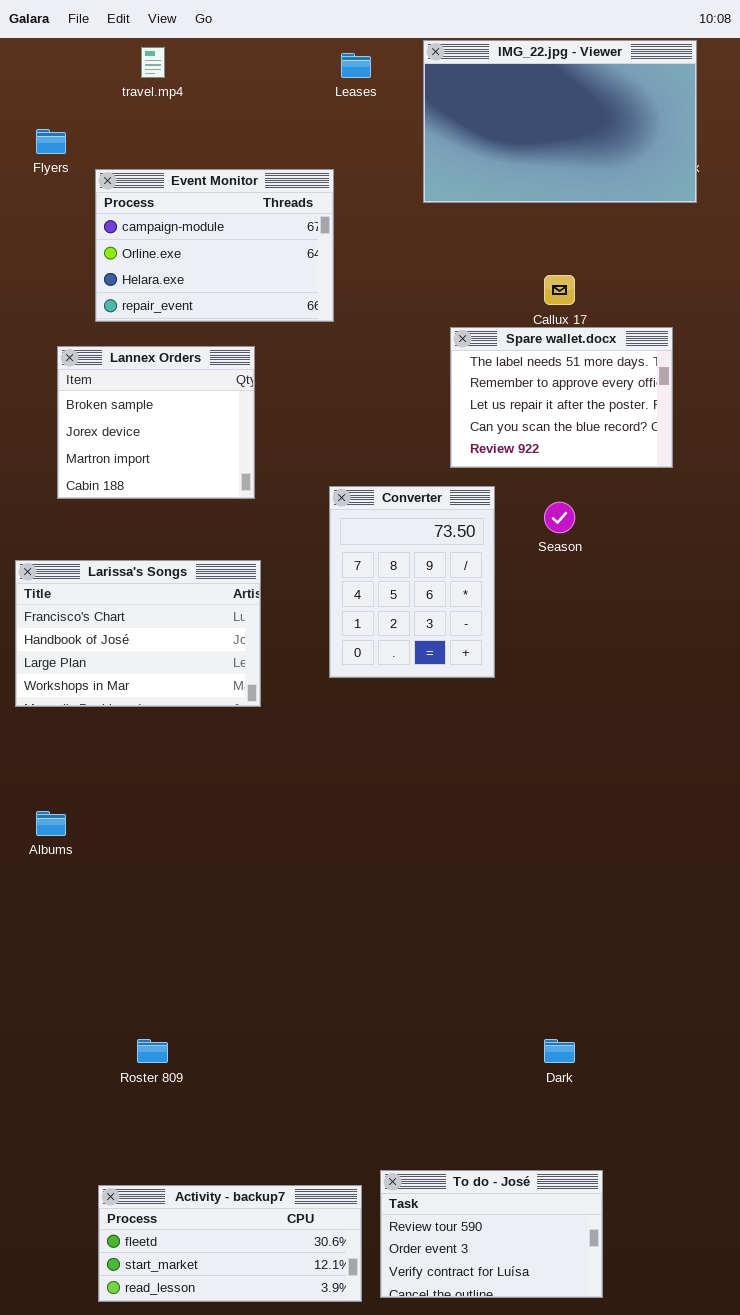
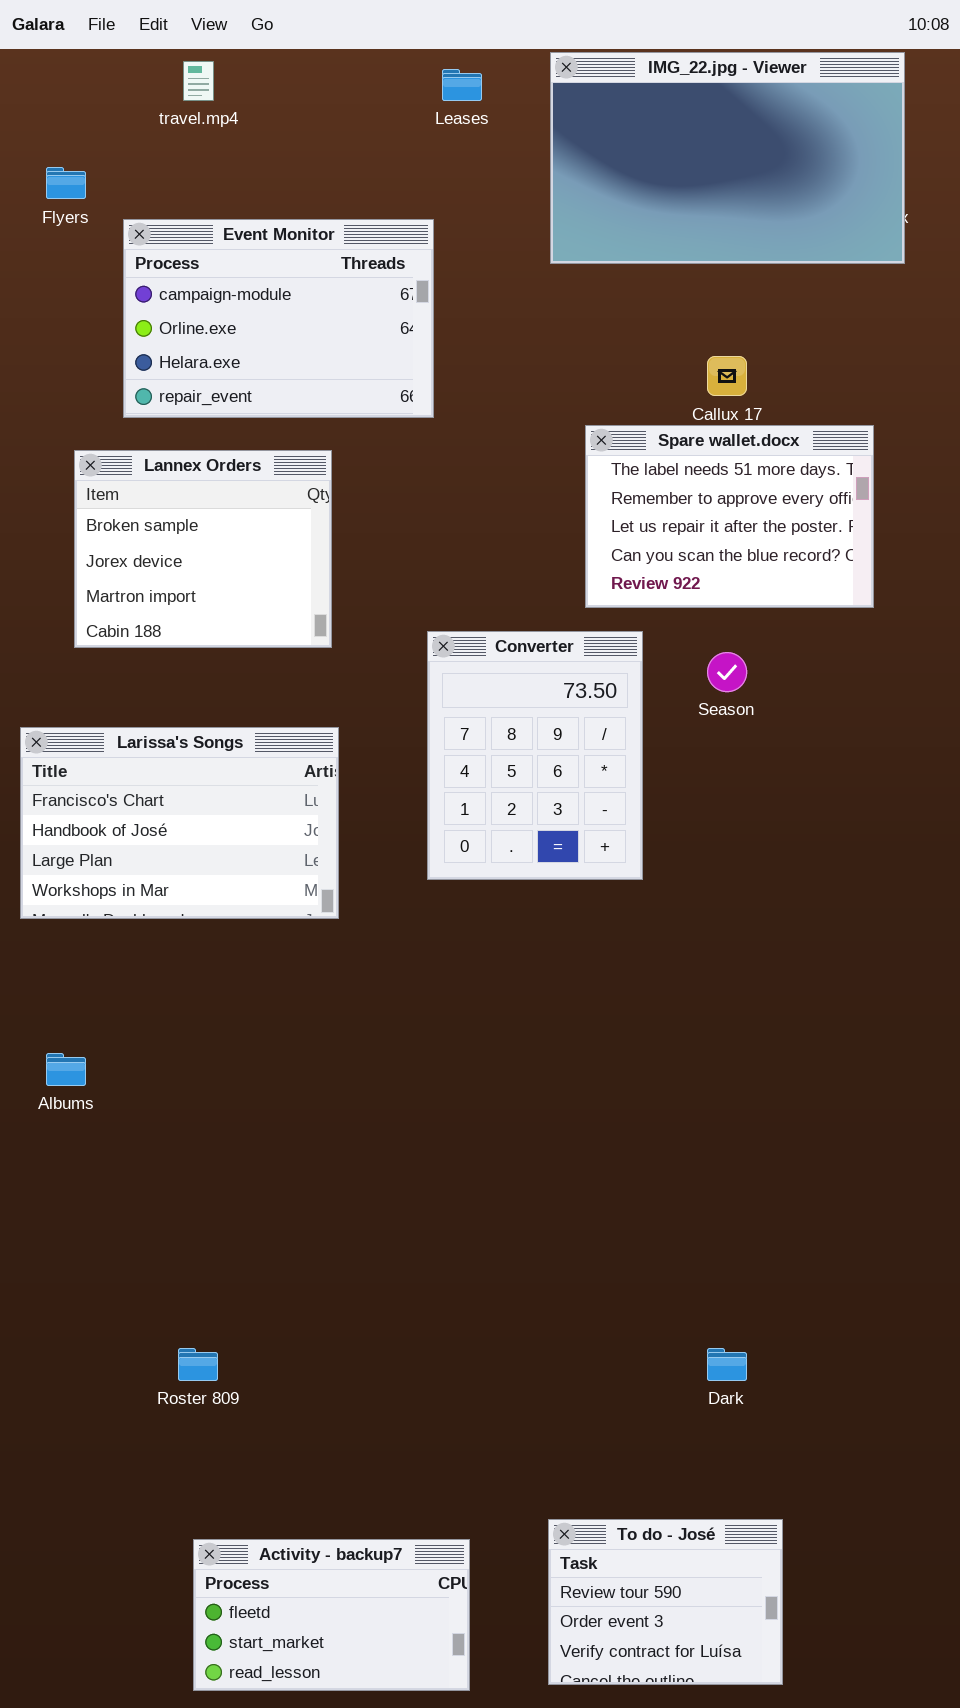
To do - José: [380,1170,603,1298] -> [548,1519,783,1685], resized
Activity - backup7: [98,1185,362,1302] -> [193,1539,470,1691], resized

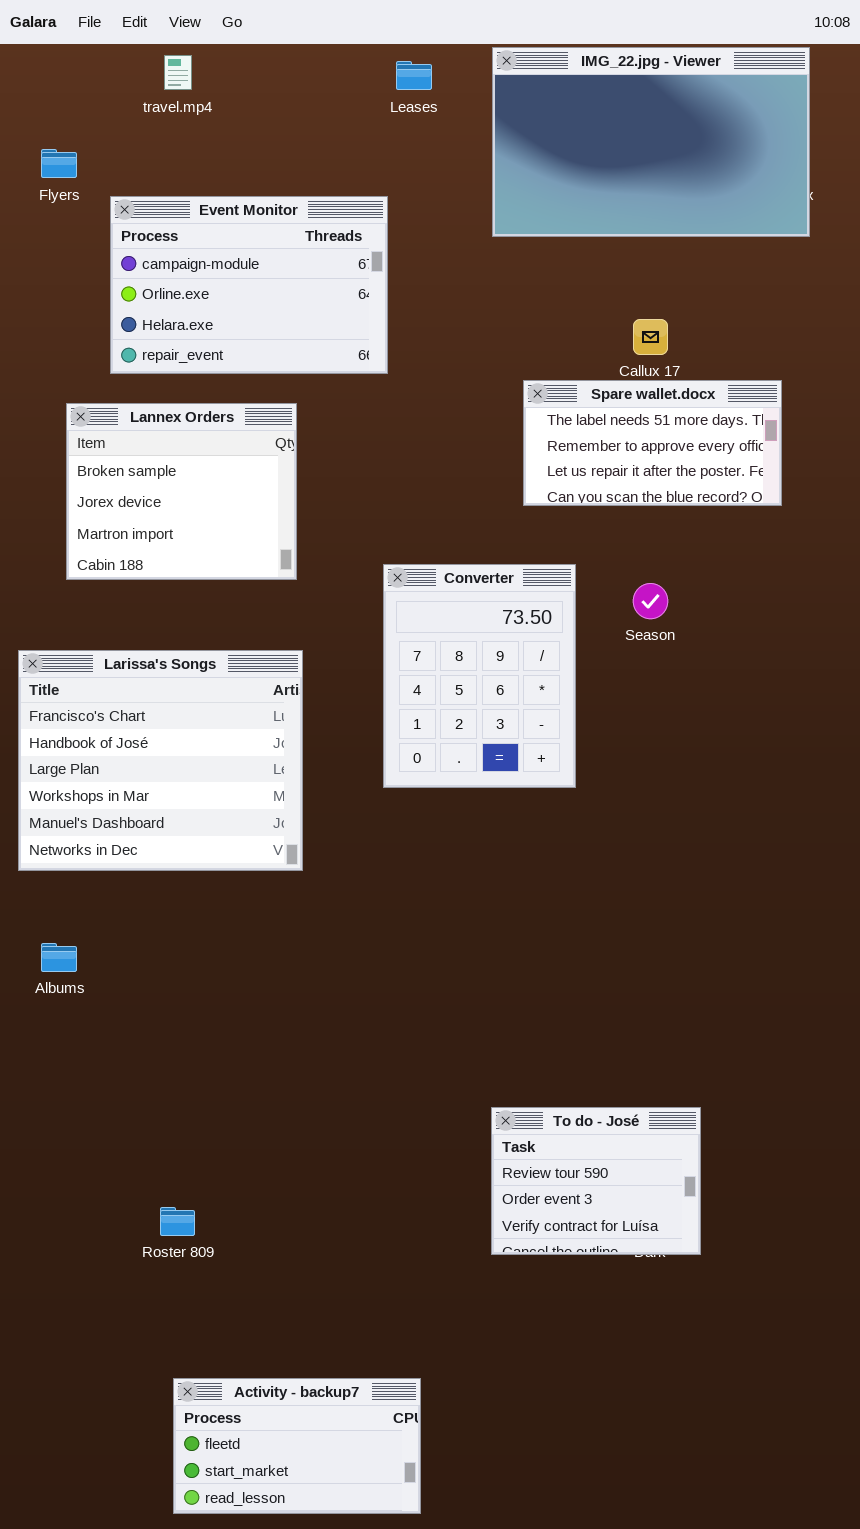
Spare wallet.docx: [585,425,874,608] -> [523,380,782,506], resized
Larissa's Songs: [20,727,339,919] -> [18,650,303,871], resized
To do - José: [548,1519,783,1685] -> [491,1107,701,1255], moved

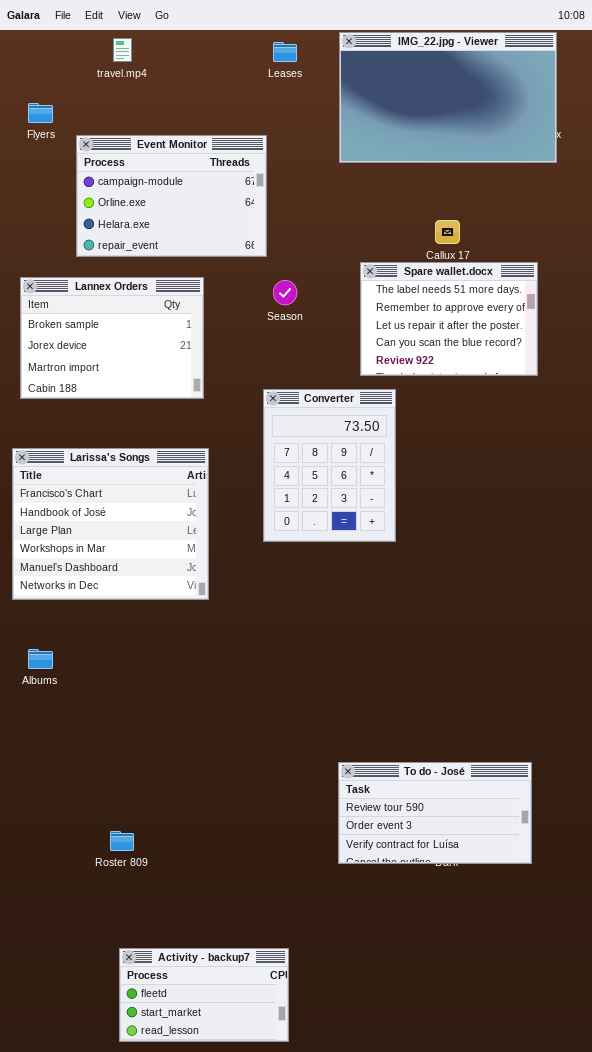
Spare wallet.docx: [523,380,782,506] -> [360,262,538,376], resized
Lannex Orders: [66,403,297,580] -> [20,277,204,399], resized
Season: [633,583,668,619] -> [273,280,297,305], moved
To do - José: [491,1107,701,1255] -> [338,762,532,864], resized

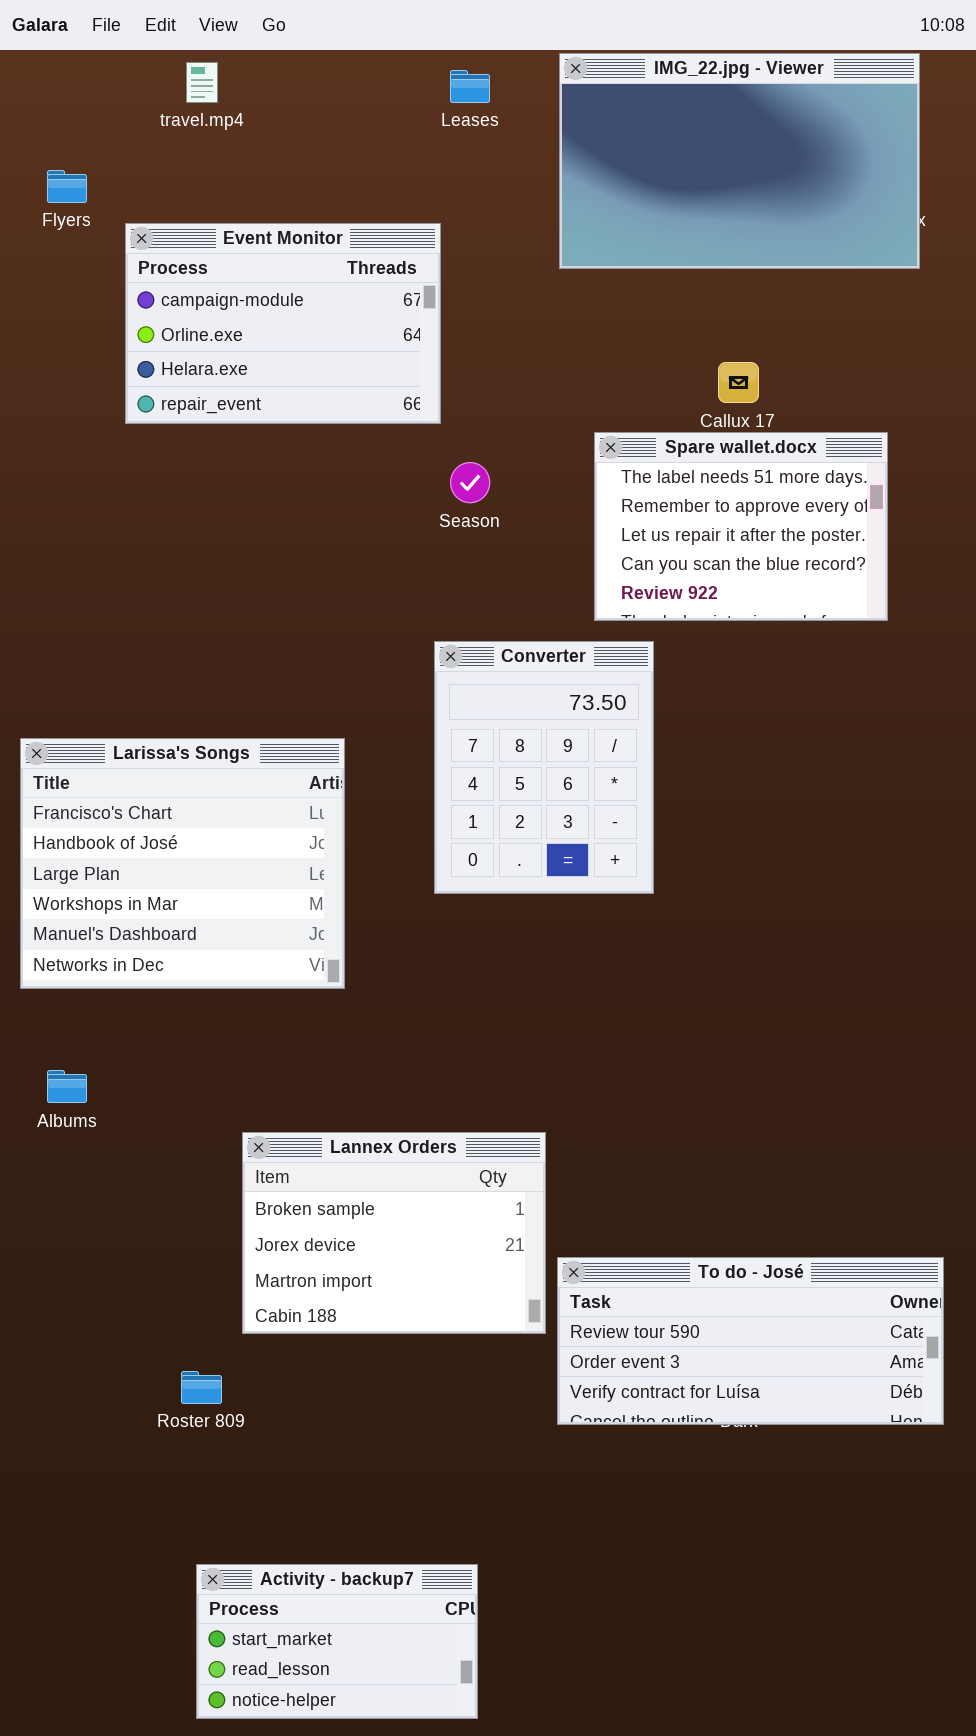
Lannex Orders: [20,277,204,399] -> [242,1132,546,1334], moved
To do - José: [338,762,532,864] -> [557,1257,944,1425], resized
Activity - backup7: [119,948,289,1042] -> [196,1564,478,1719], scrolled down 1 row

